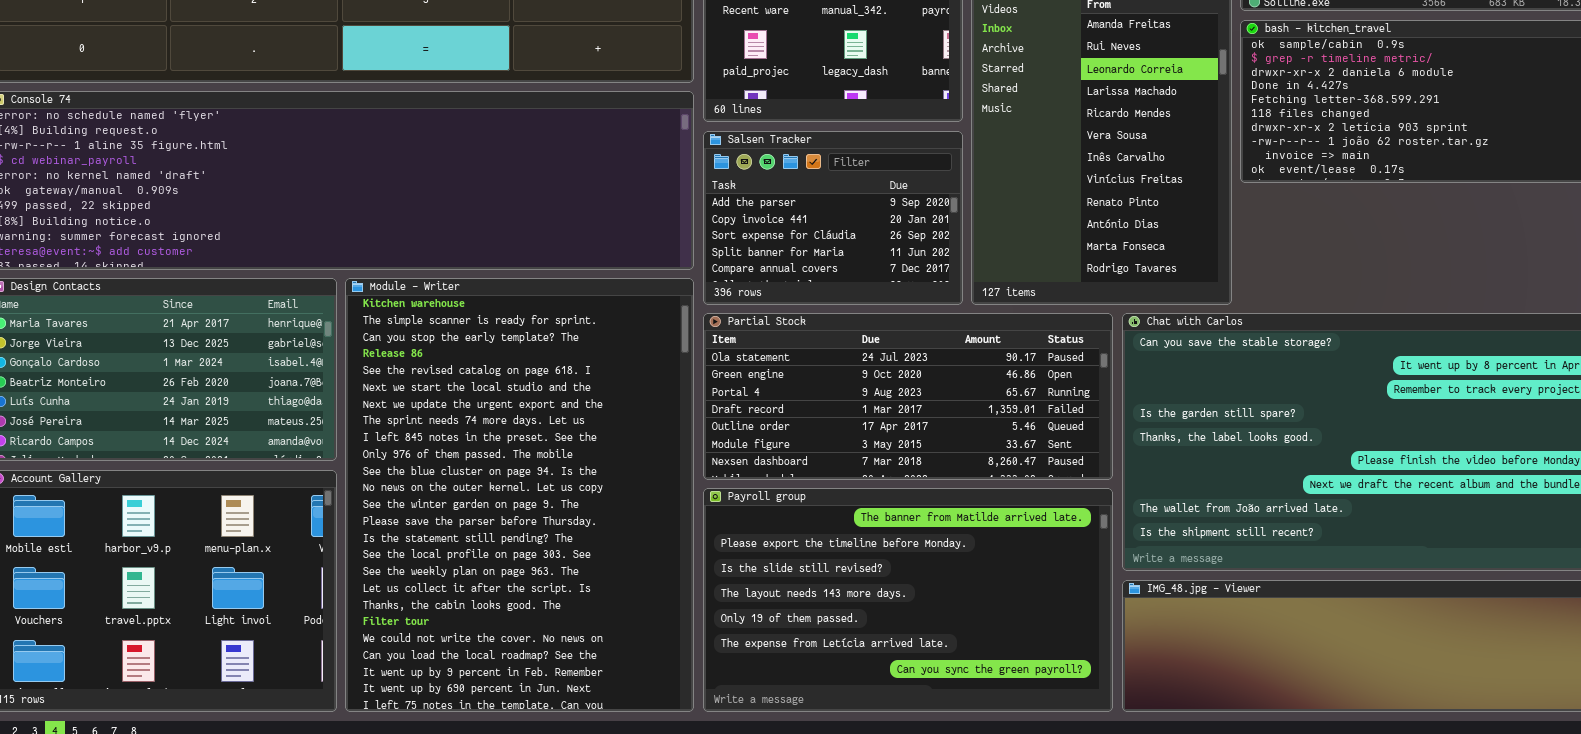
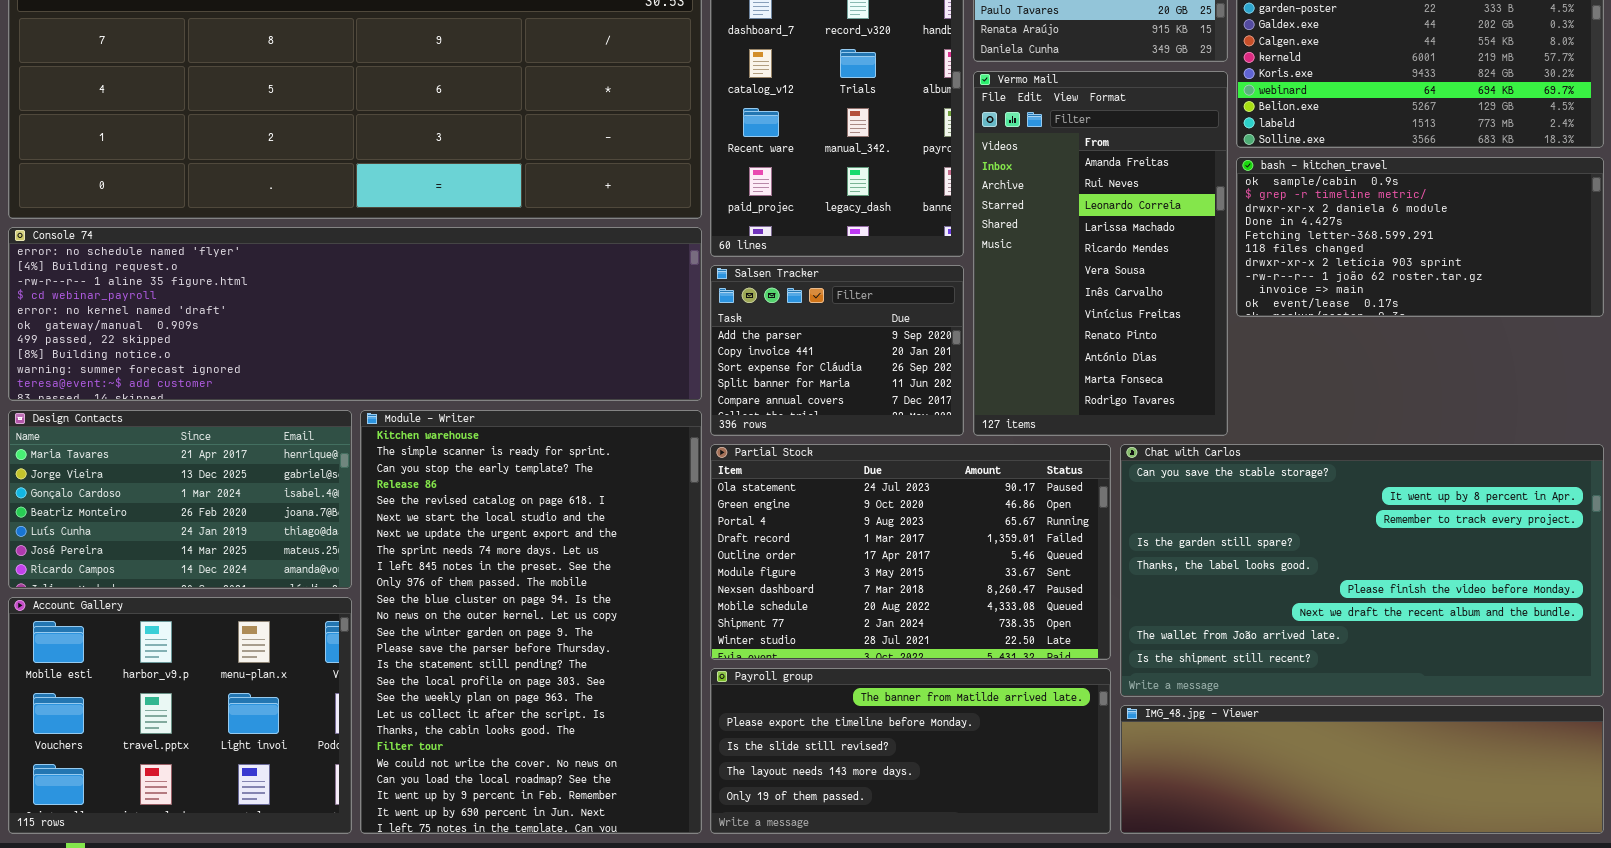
Partial Stock: [703,313,1113,480] -> [710,444,1111,660], resized
Payroll group: [703,488,1113,712] -> [710,668,1111,834], resized

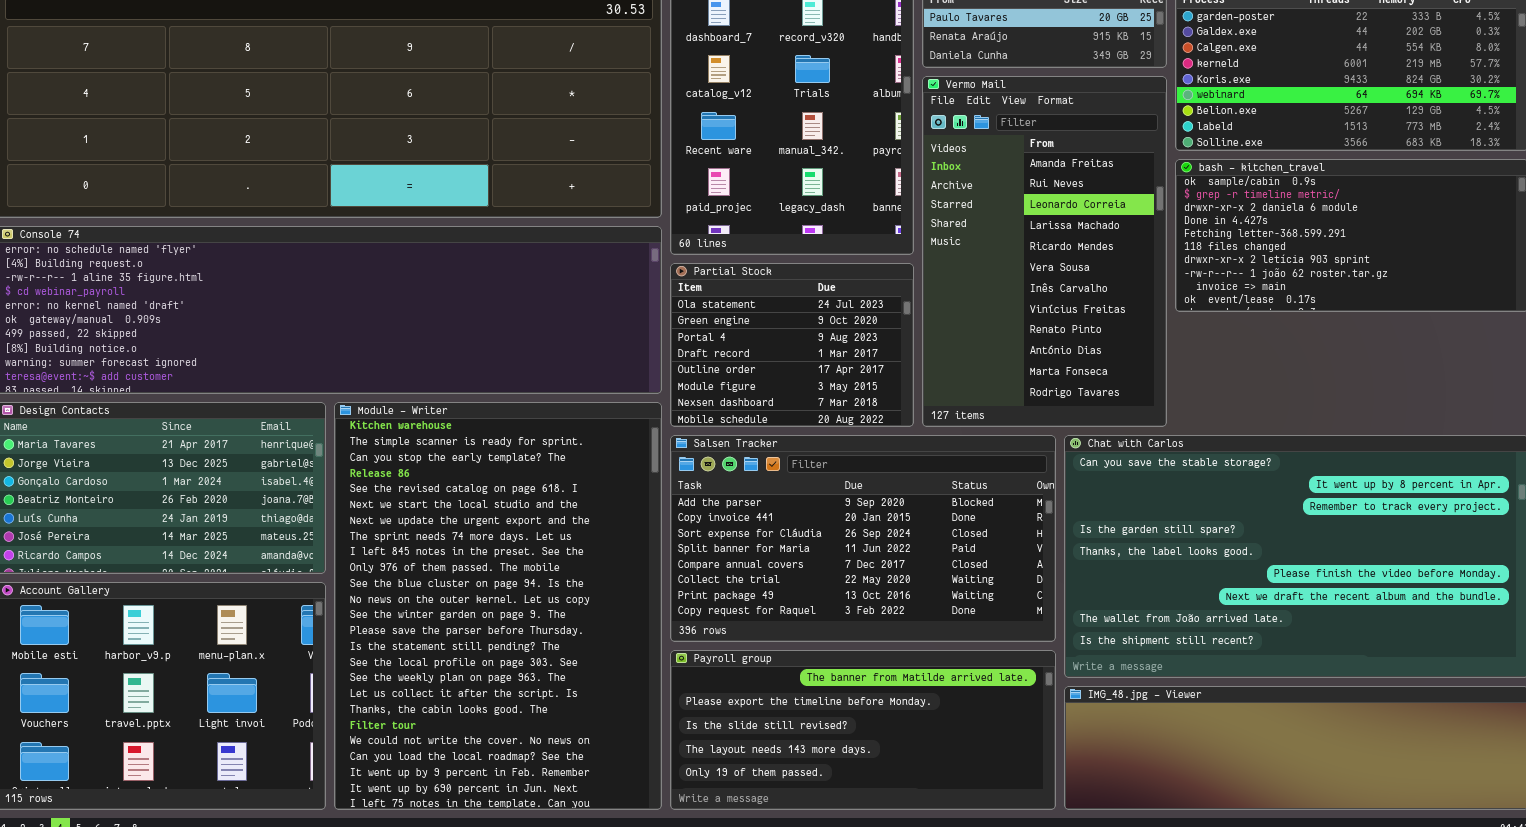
Salsen Tracker: [710,265,964,436] -> [670,435,1056,642], moved, resized
Partial Stock: [710,444,1111,660] -> [670,263,914,427], moved, resized

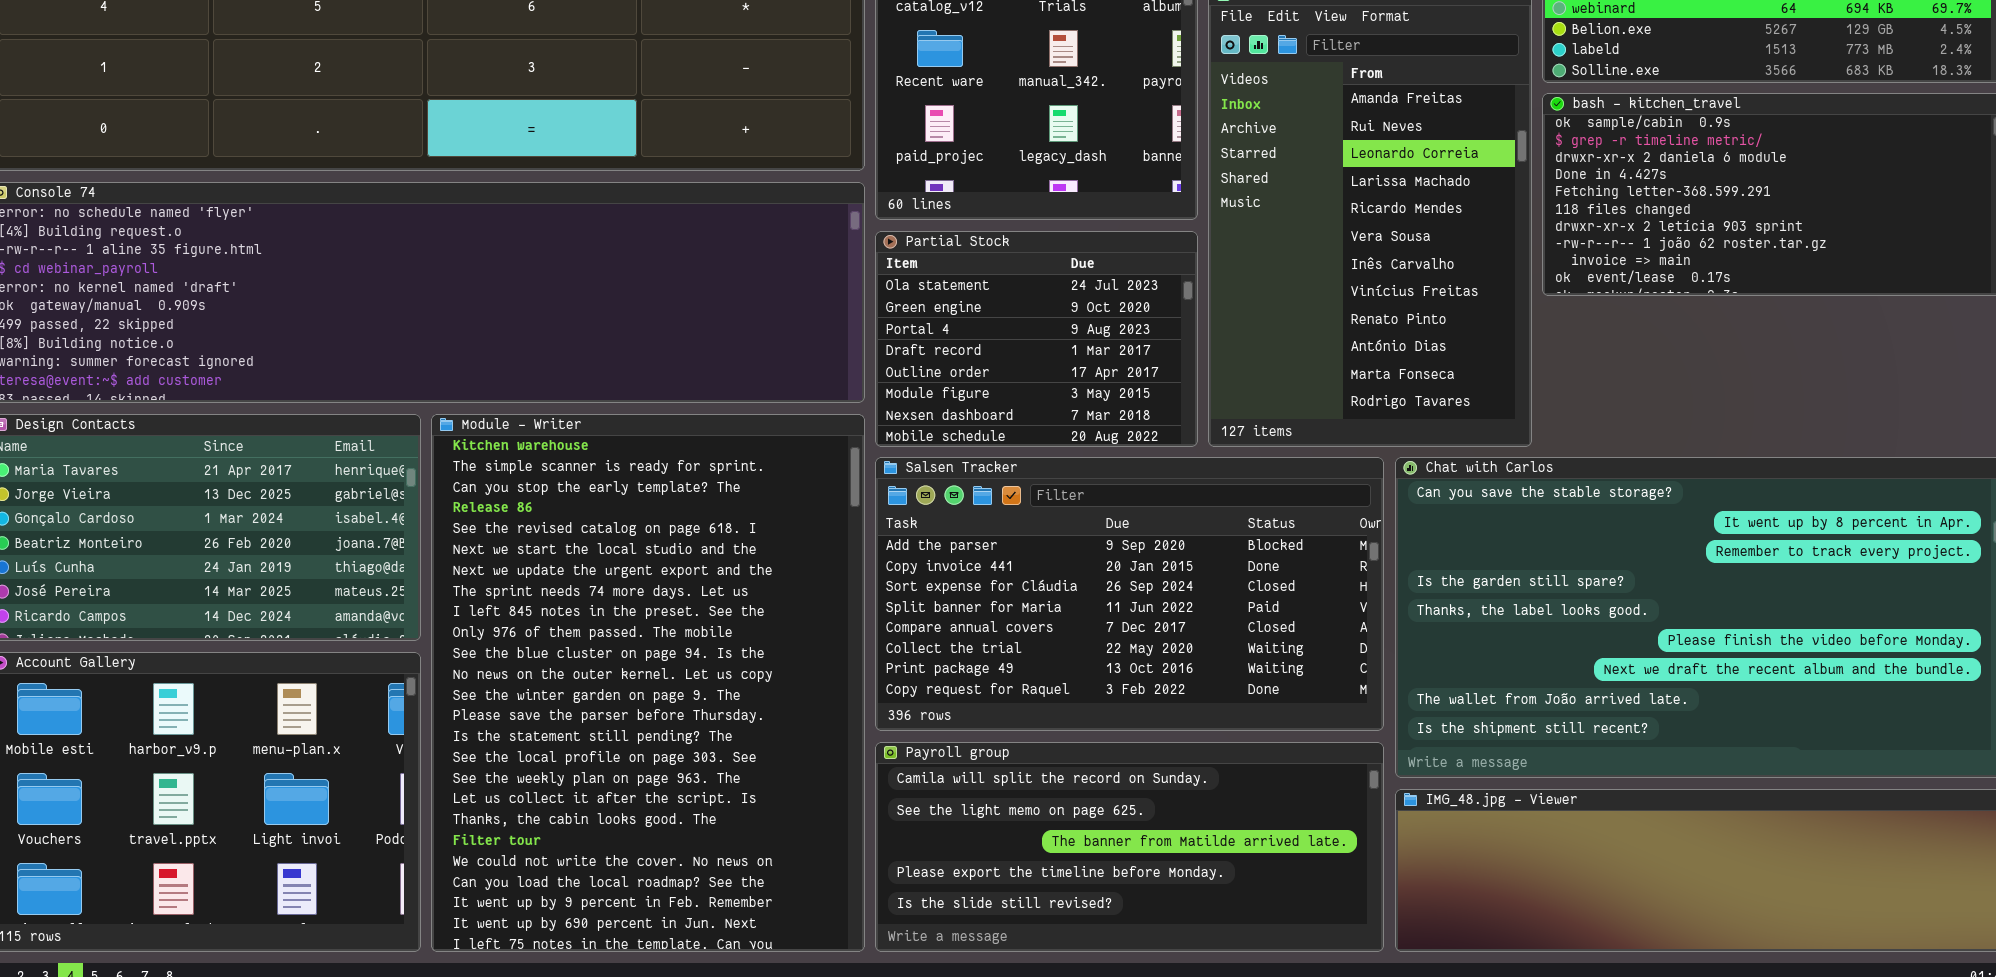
Payroll group: [670,650,1056,810] -> [875,742,1384,952], scrolled up 2 rows

